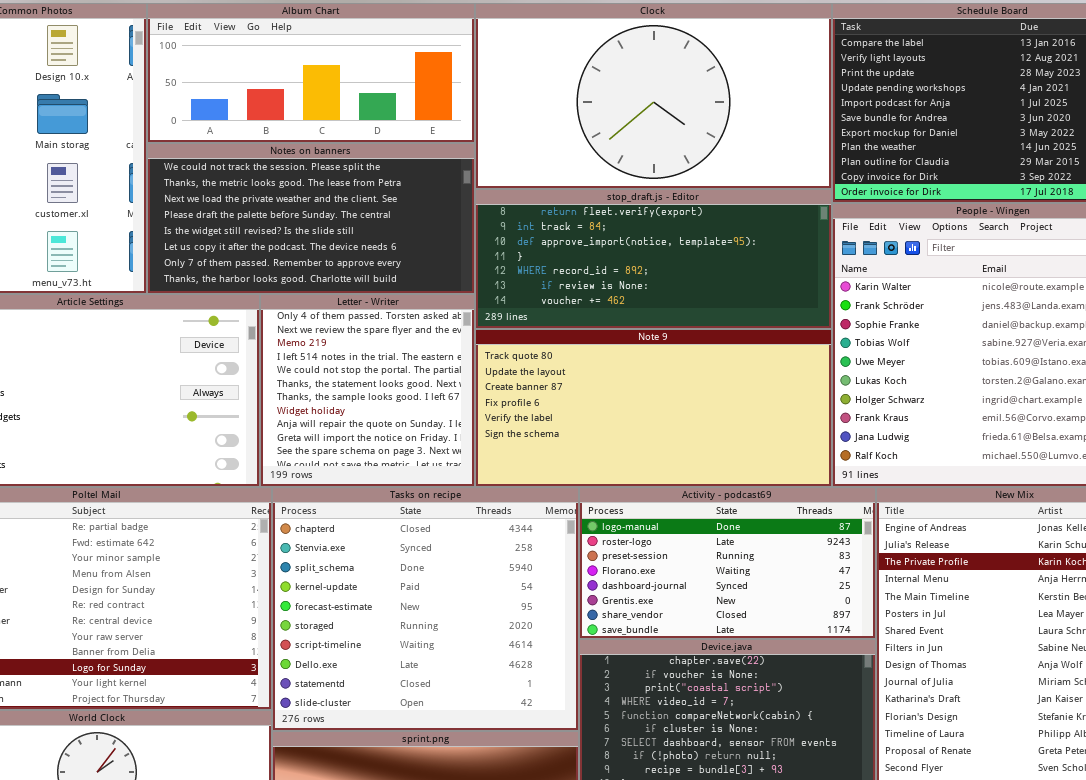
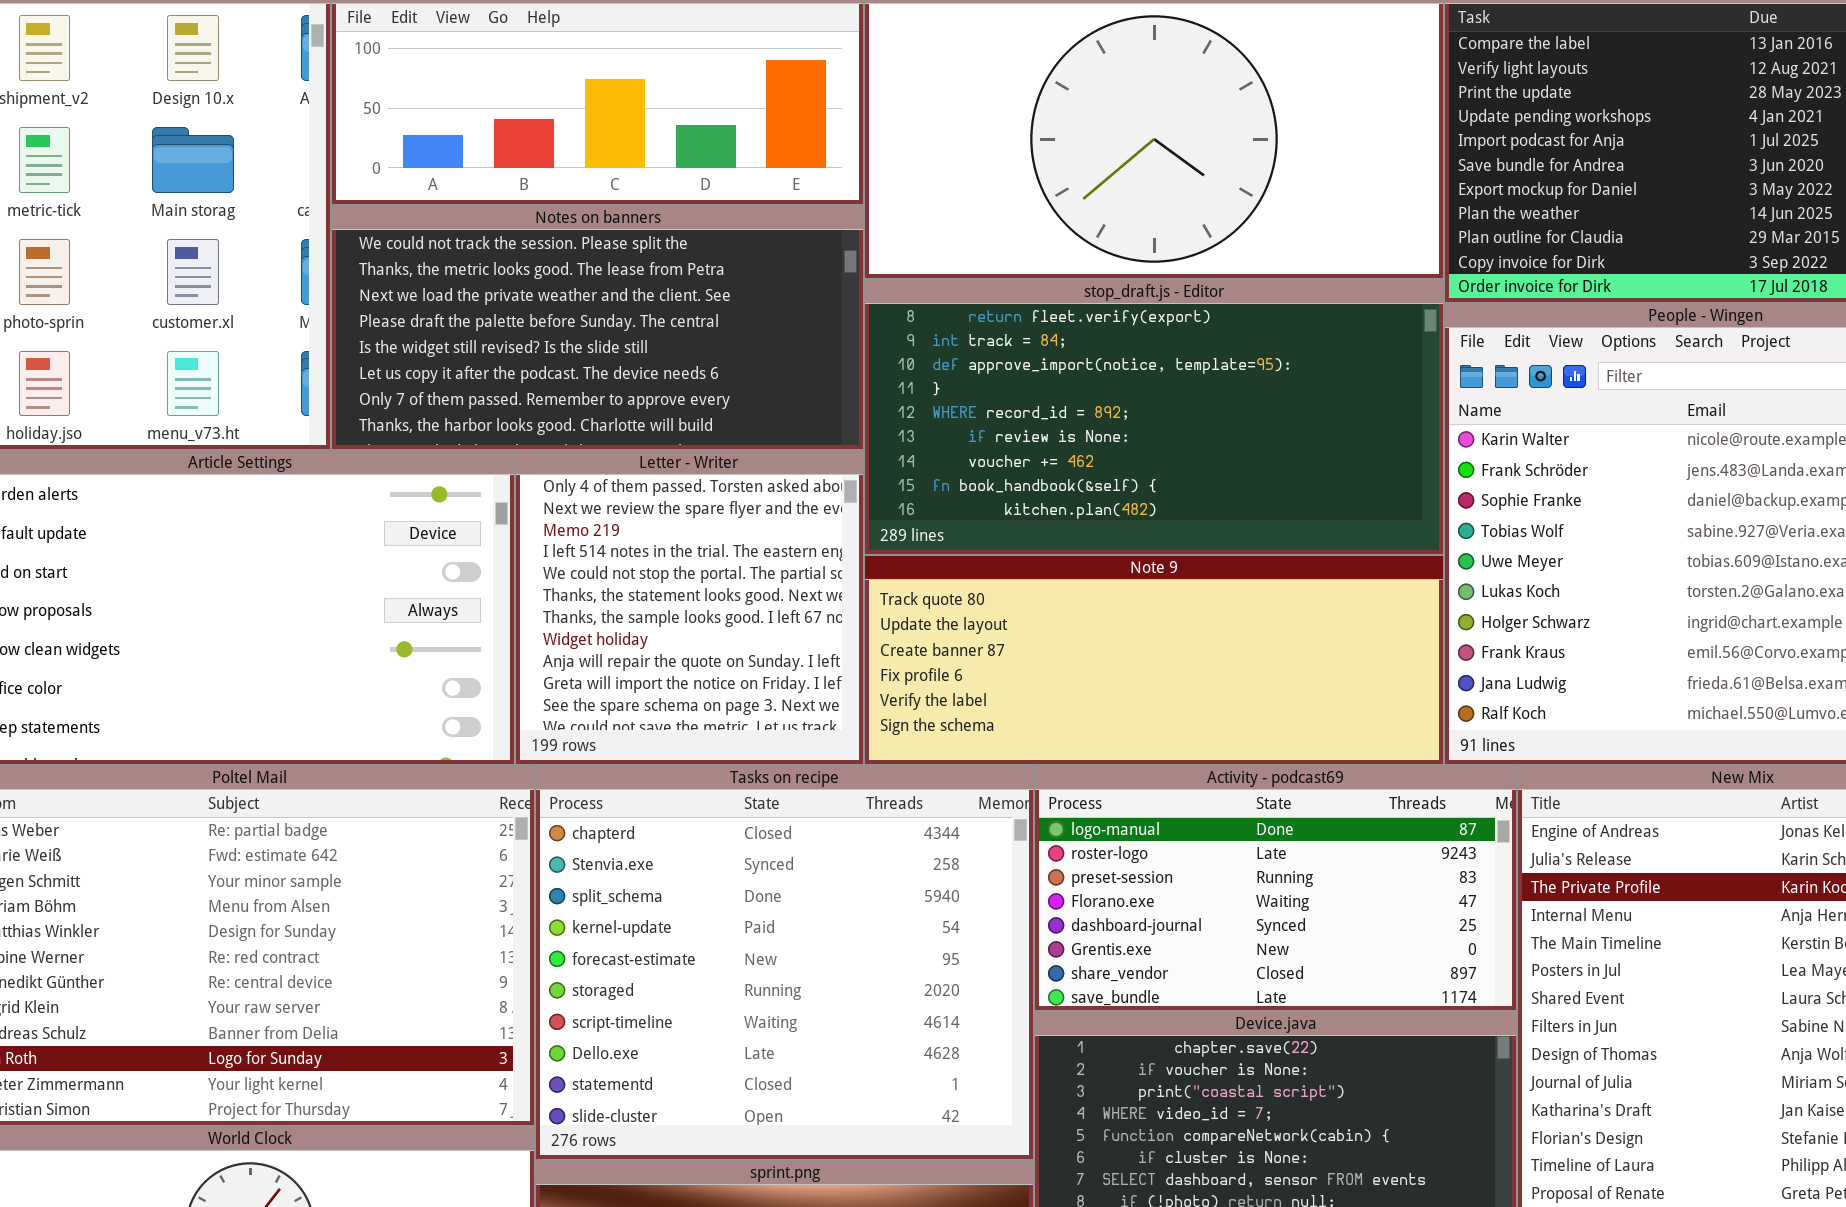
stop_draft.js - Editor: [475,189,832,329] -> [864,279,1444,555], resized
Note 9: [475,329,832,487] -> [864,555,1444,765], resized

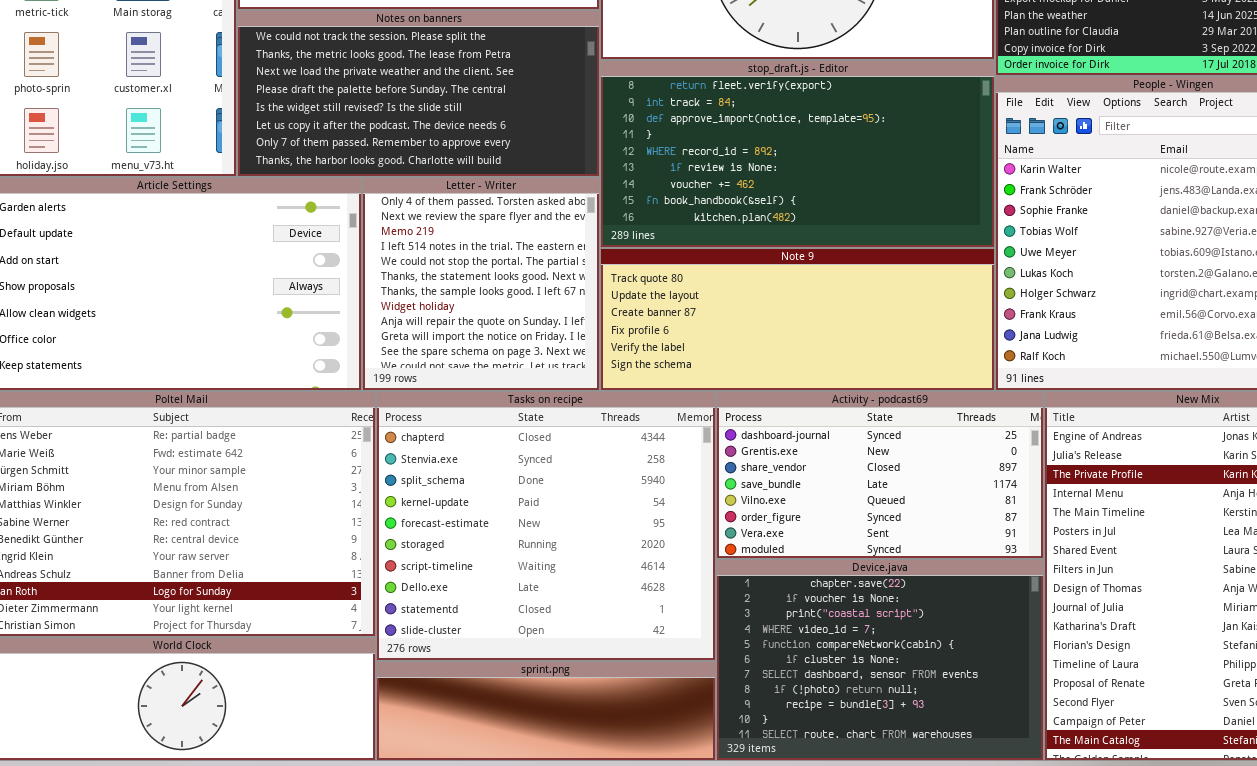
Activity - podcast69: [1034,765,1517,1011] -> [716,391,1044,559], scrolled down 4 rows

